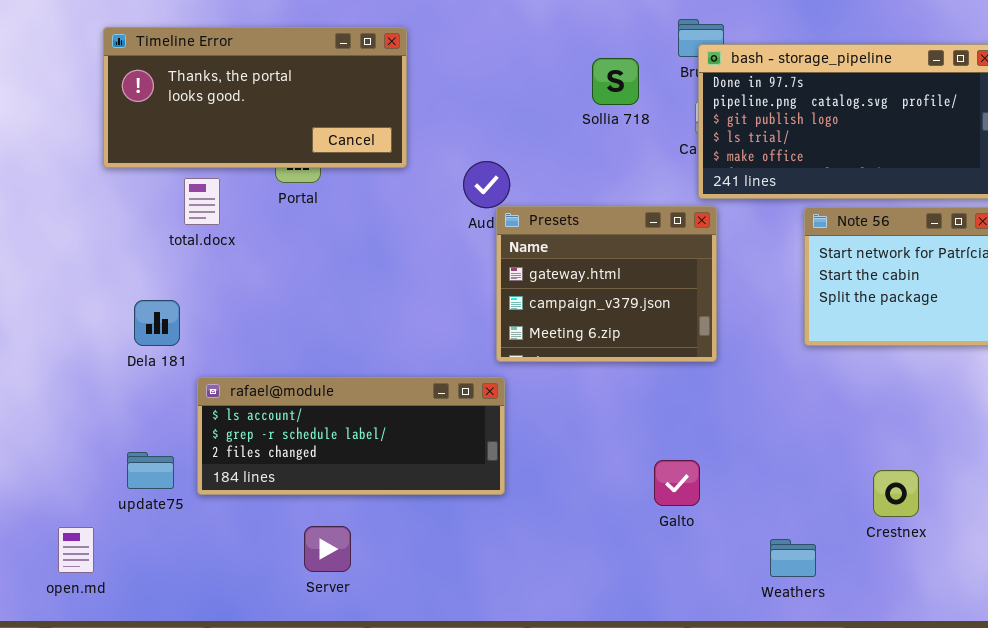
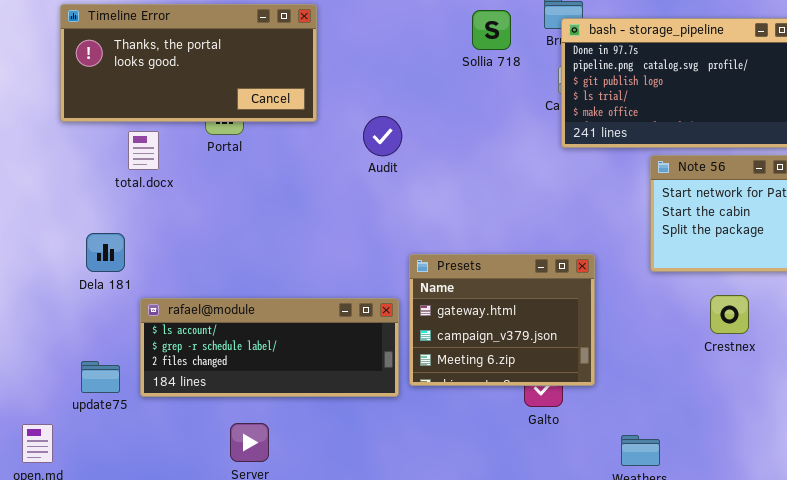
Sollia 718: [592,58,639,105] -> [472,10,511,50], moved
Presets: [496,206,717,362] -> [409,254,595,386], moved
Crestnex: [873,470,919,517] -> [710,295,749,334], moved

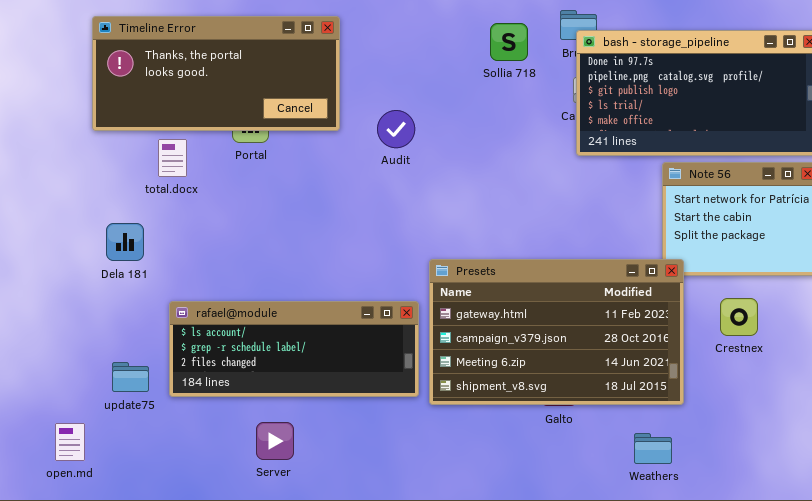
Audit: [363,116,402,156] -> [377,110,415,148], moved
Dela 181: [86,233,125,272] -> [106,223,144,261], moved
Presets: [409,254,595,386] -> [429,259,684,405], resized

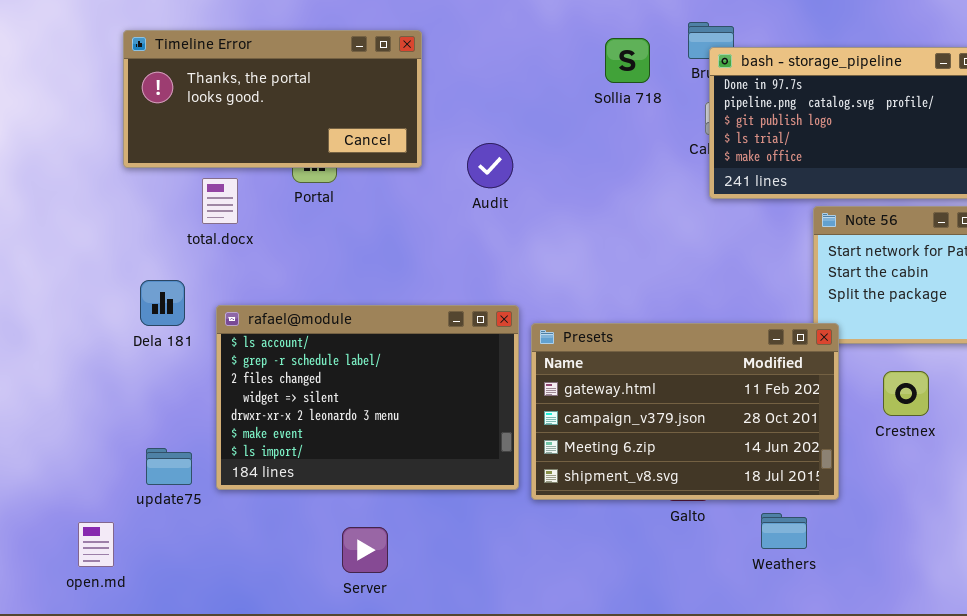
rafael@module: [169,301,419,397] -> [216,305,519,490], resized
Server: [256,422,294,460] -> [342,527,388,573], moved
Weathers: [634,433,672,464] -> [761,513,807,549], moved

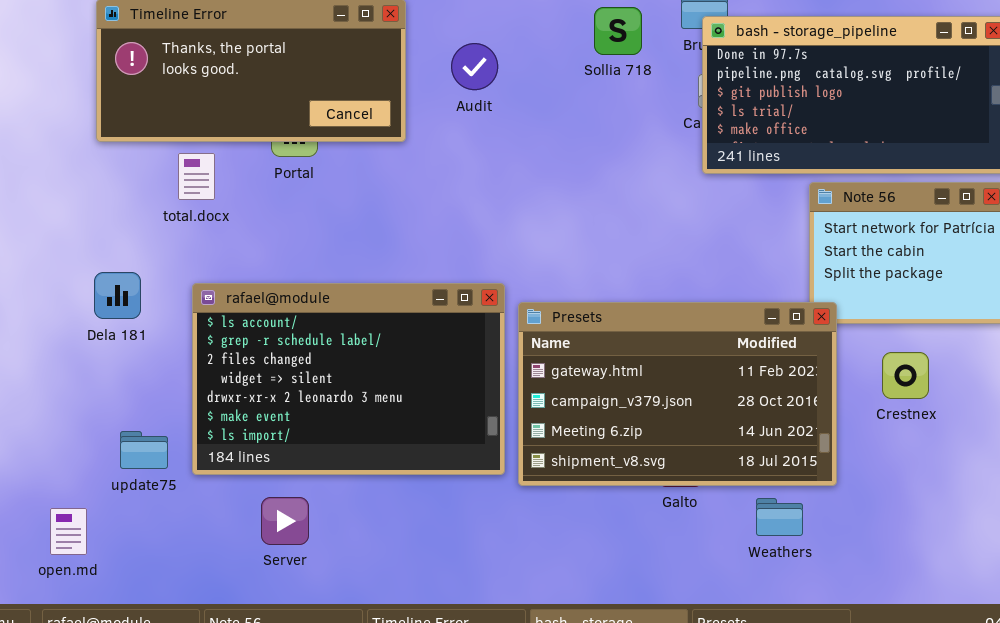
Audit: [467,143,513,188] -> [451,43,498,90], moved
Dela 181: [140,280,185,326] -> [94,272,141,319], moved
Server: [342,527,388,573] -> [261,497,309,545], moved

